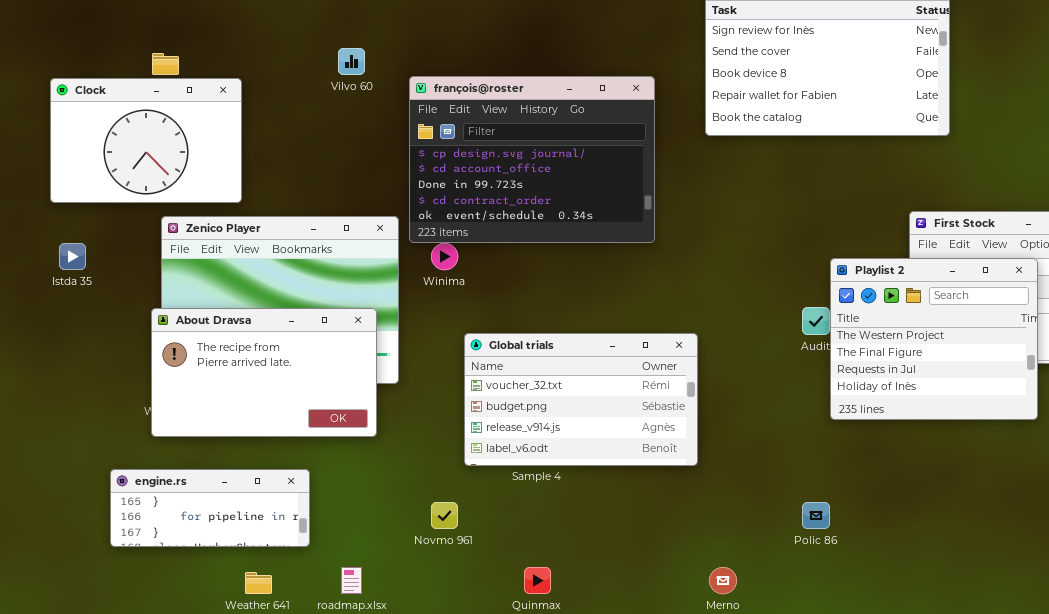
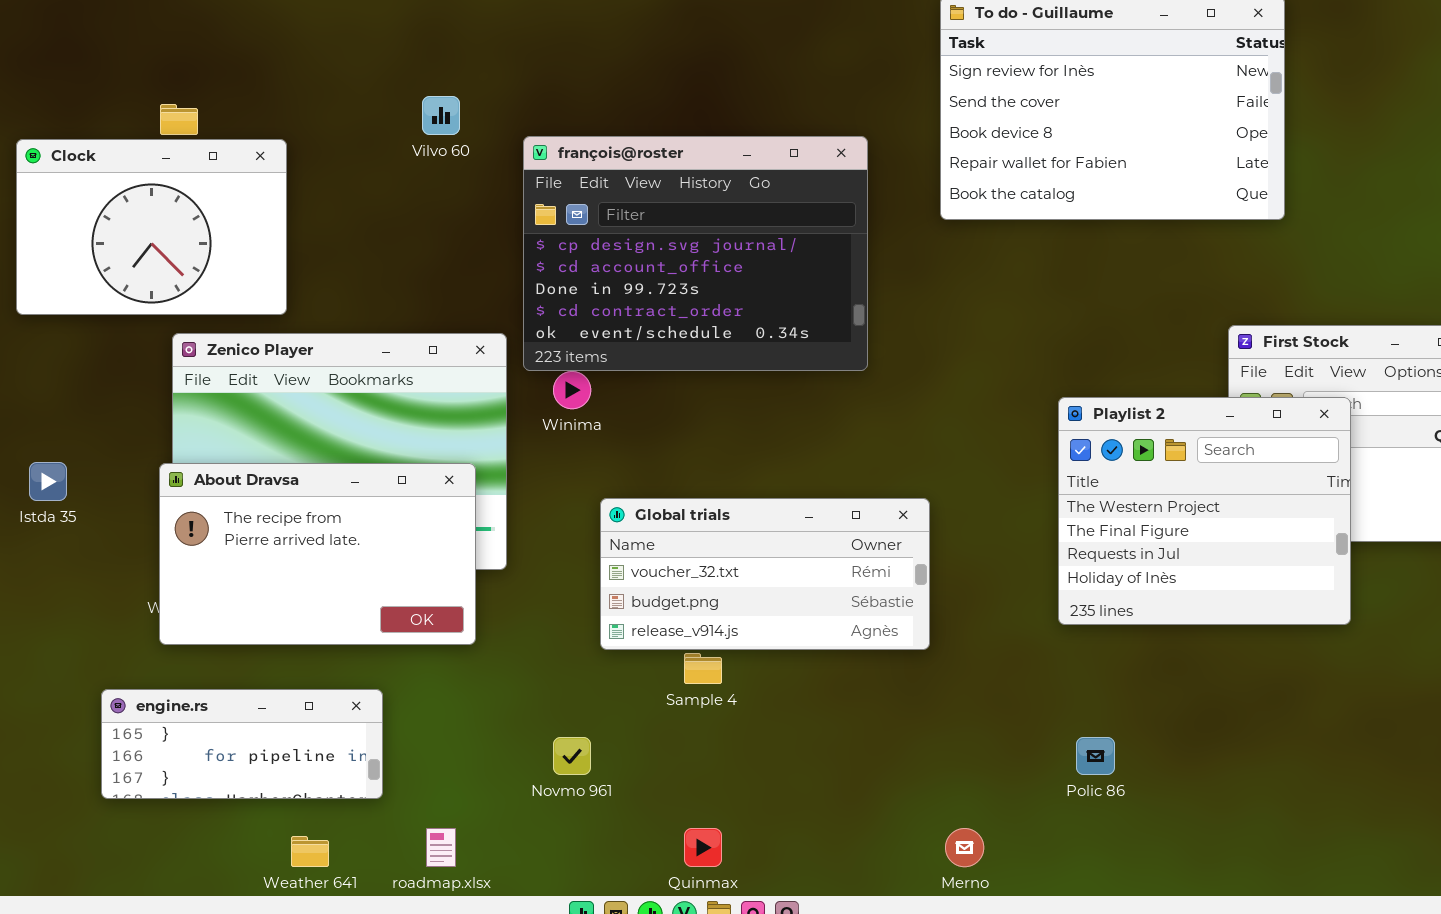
Istda 35: [59,243,86,270] -> [29,462,67,501], moved
Playlist 2: [830,258,1038,420] -> [1058,397,1351,625], moved
Global trials: [464,333,698,466] -> [600,498,930,650], resized

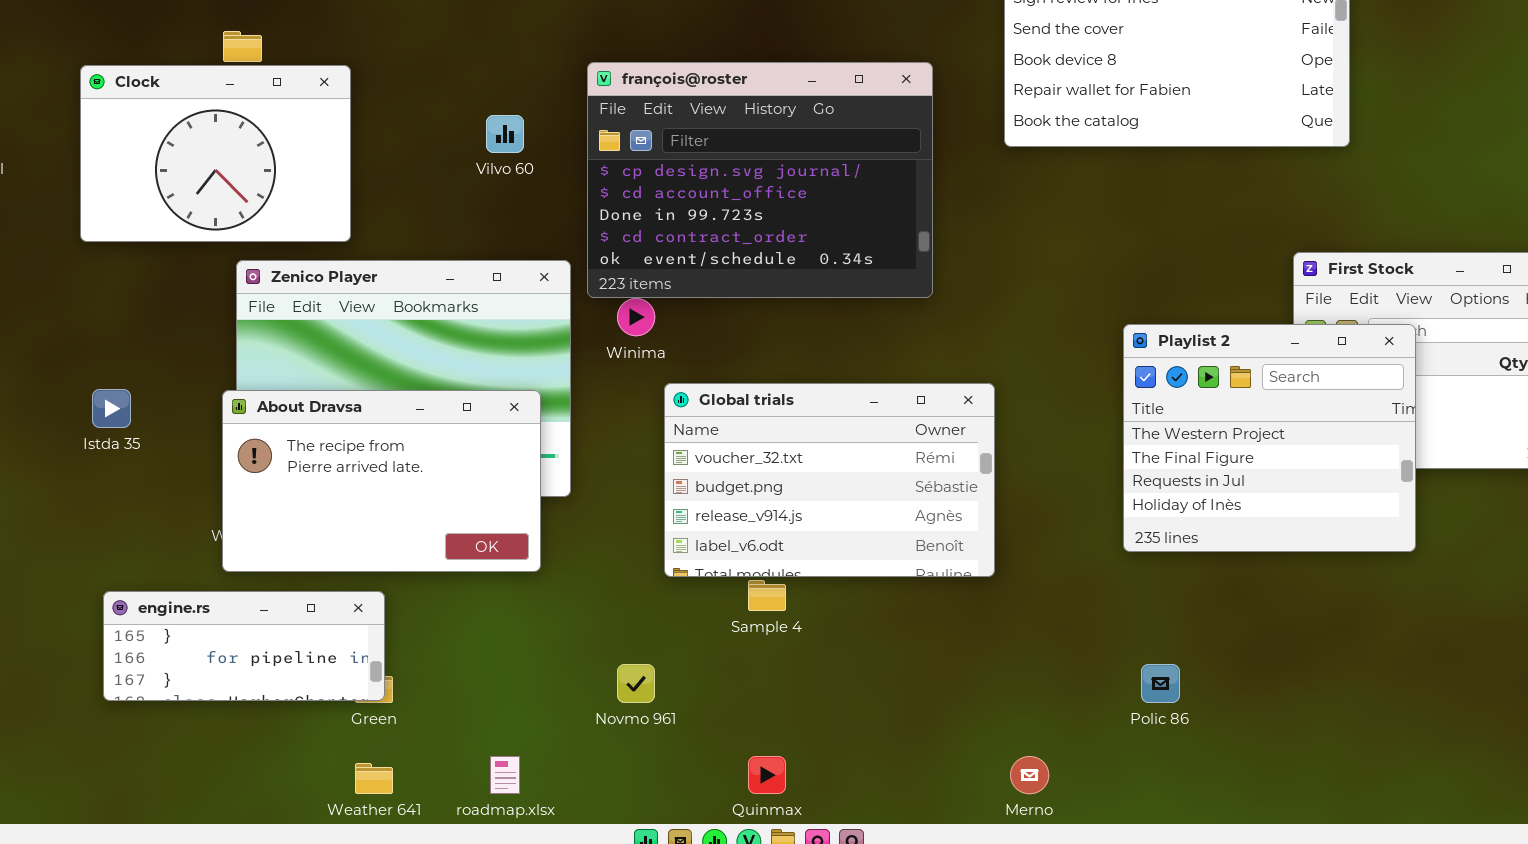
Vilvo 60: [422,96,460,135] -> [486,115,524,153], moved
Global trials: [600,498,930,650] -> [664,383,995,577], resized
engine.rs: [101,689,383,799] -> [103,591,385,701], moved

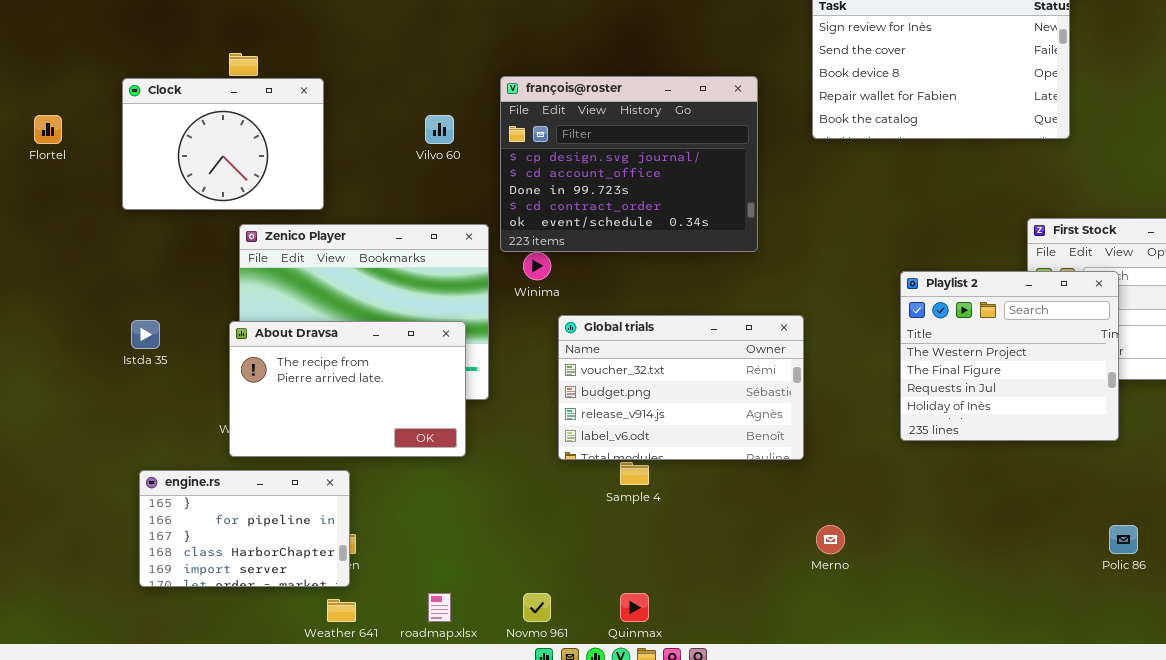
engine.rs: [103,591,385,701] -> [139,470,350,587], resized
Novmo 961: [617,664,655,703] -> [523,593,551,622], moved
Polic 86: [1141,664,1180,703] -> [1109,525,1138,554], moved
Merno: [1010,756,1049,794] -> [816,525,845,554], moved

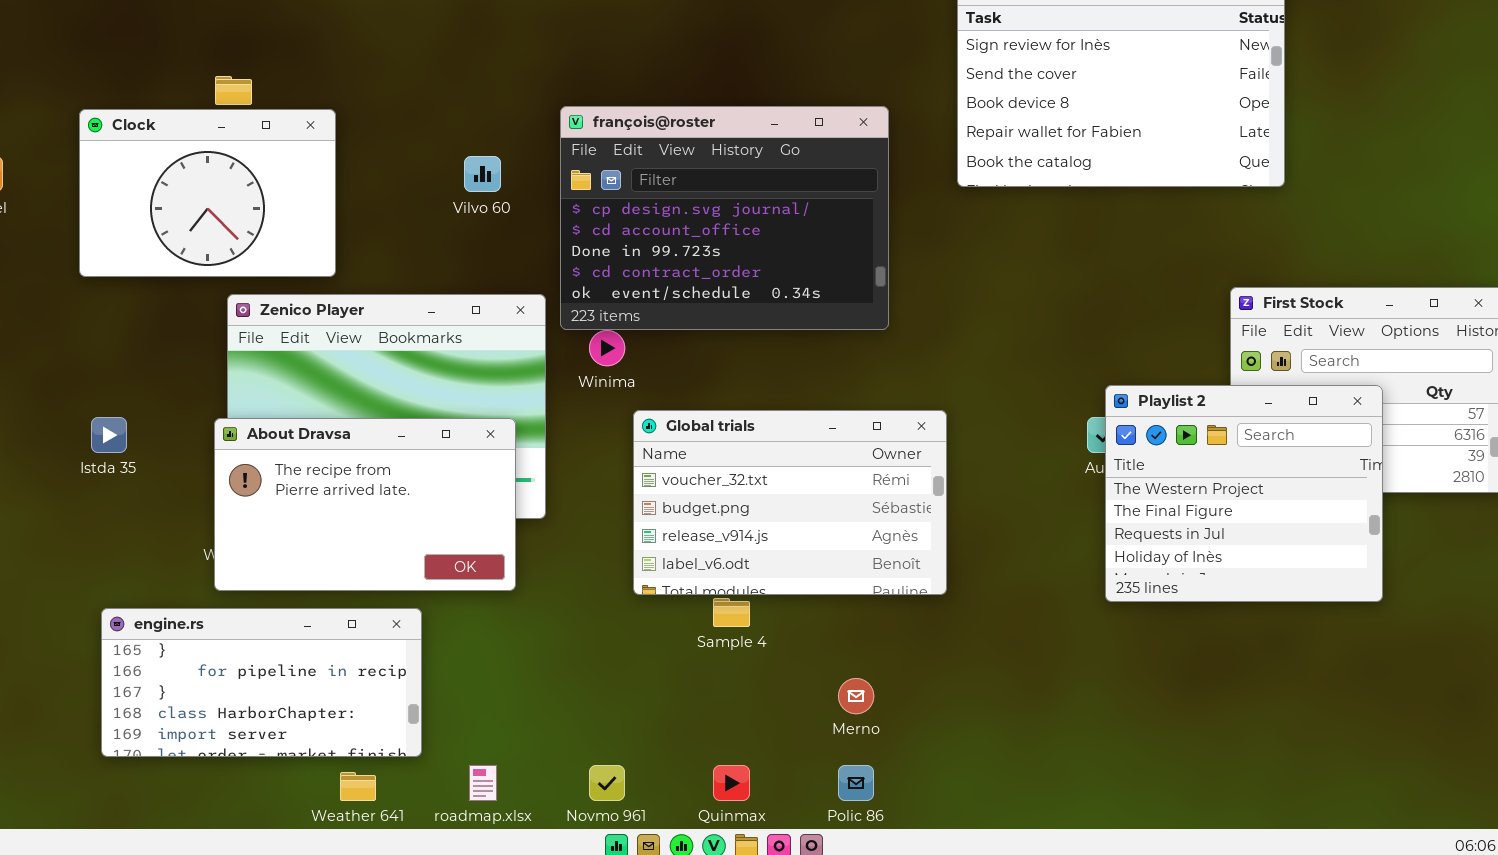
Playlist 2: [900,271,1119,441] -> [1105,385,1383,602], moved
engine.rs: [139,470,350,587] -> [101,608,422,757], resized
Merno: [816,525,845,554] -> [838,678,874,714], moved
Polic 86: [1109,525,1138,554] -> [838,765,874,801], moved

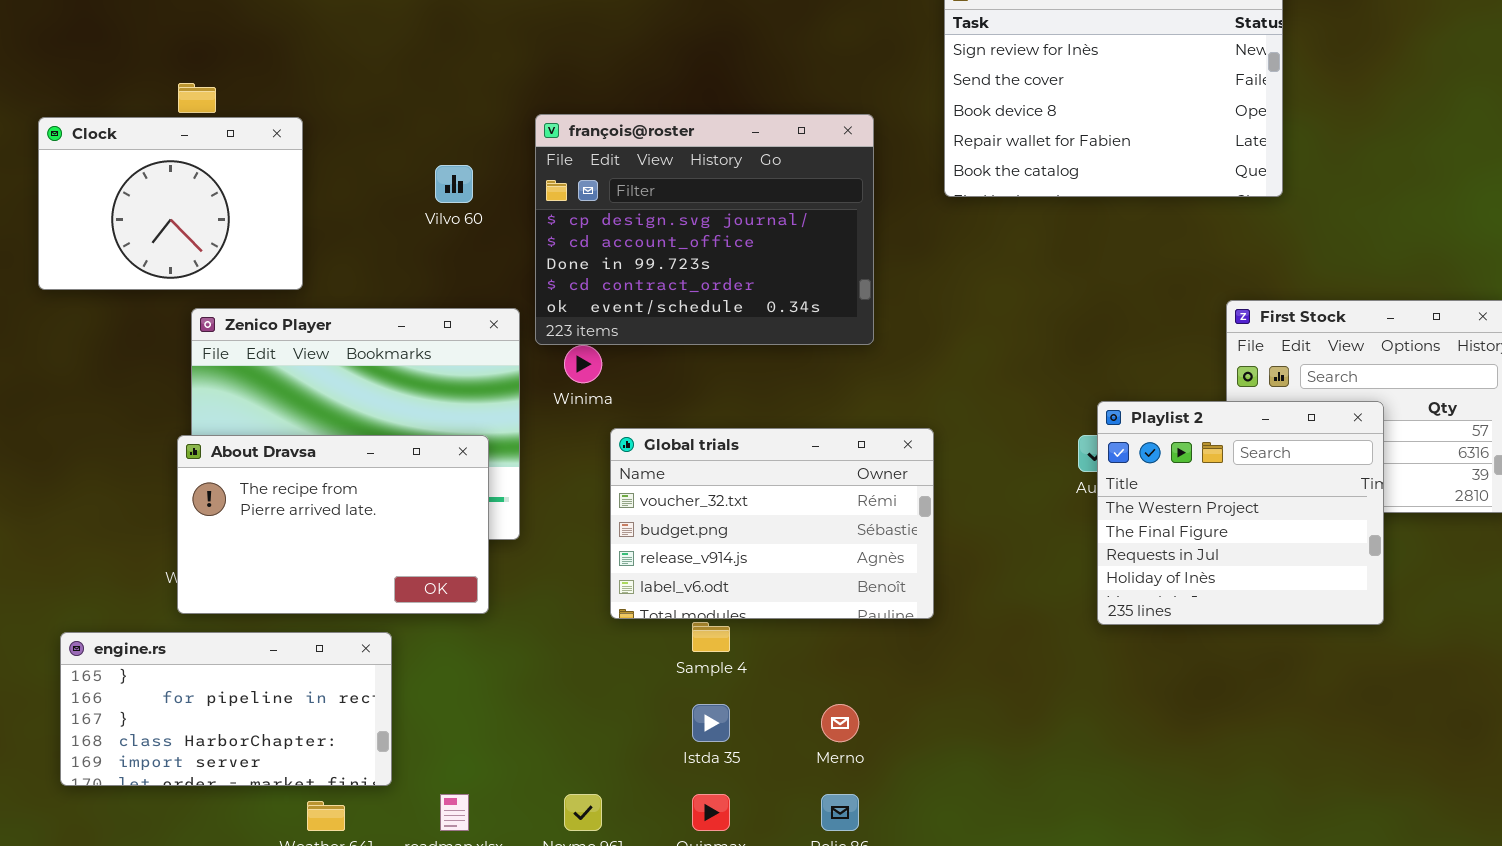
Istda 35: [91,417,127,453] -> [692,704,730,742], moved

